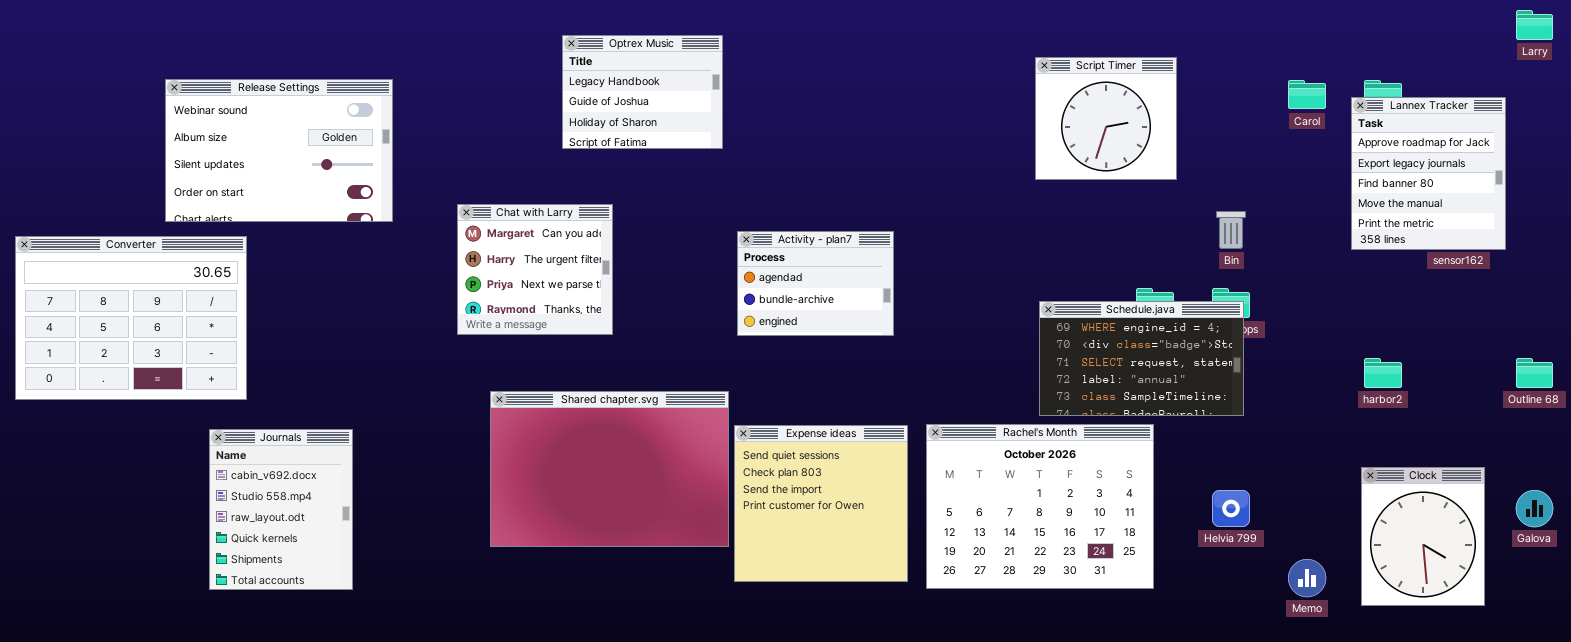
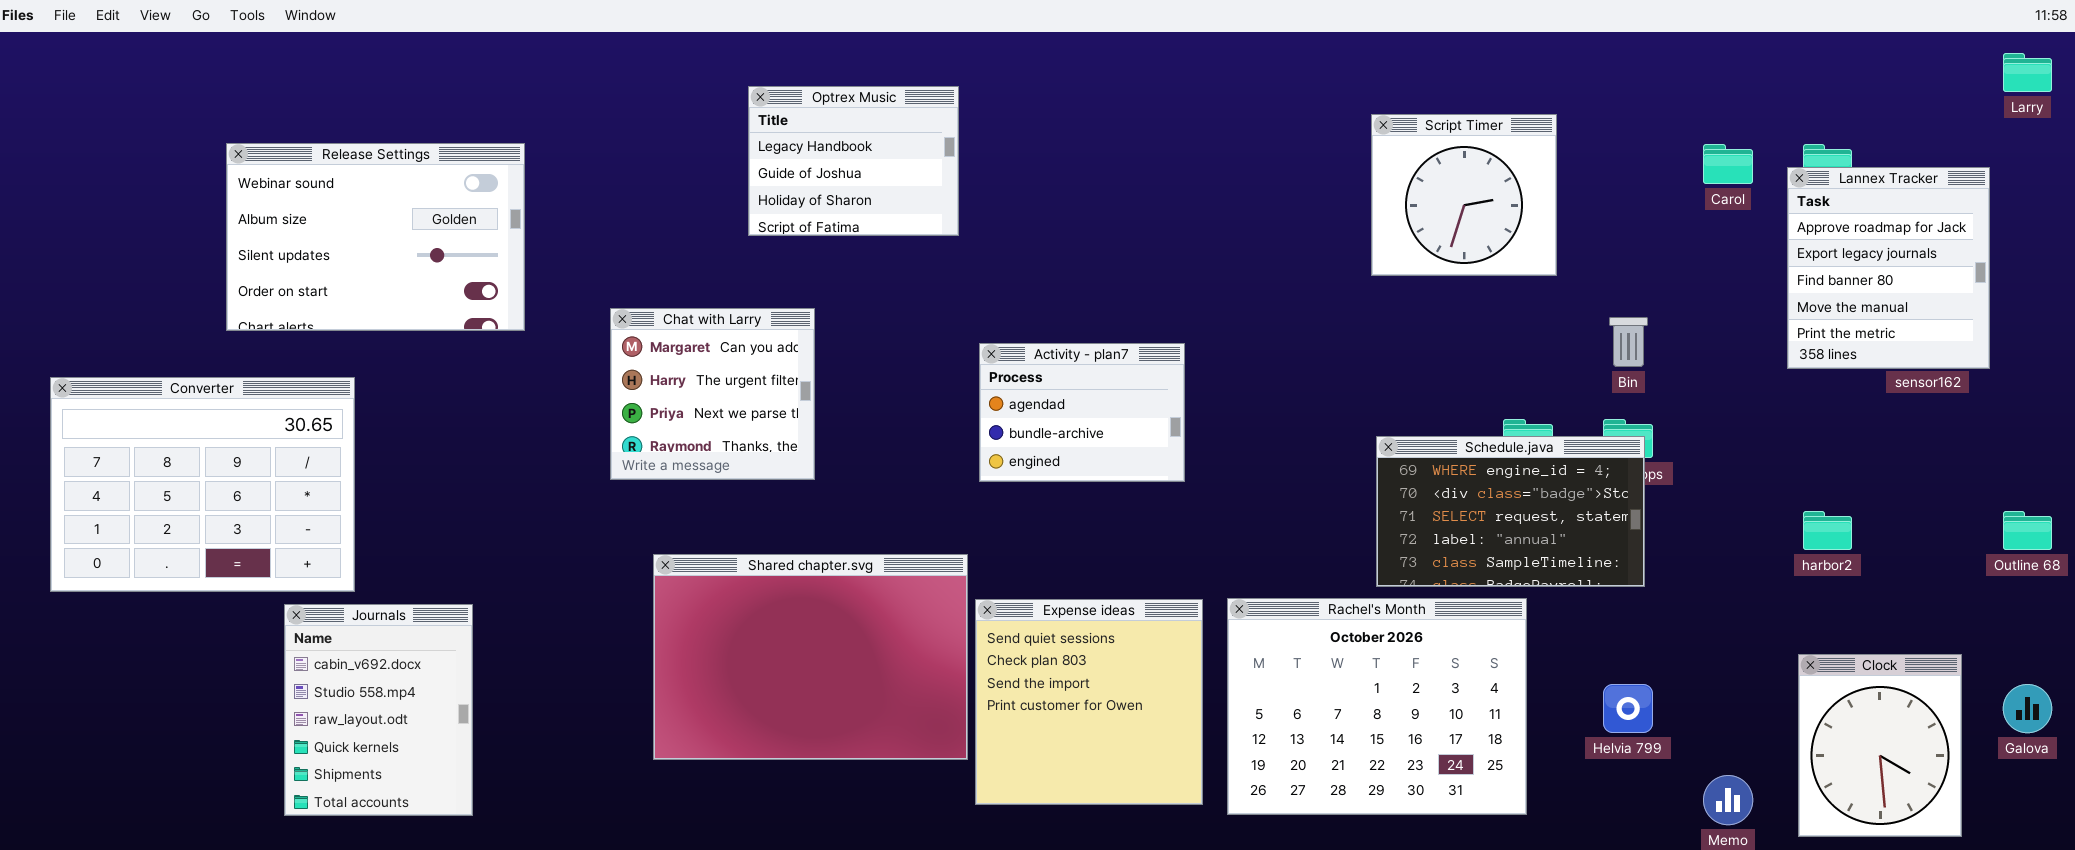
Converter: [15,236,247,400] -> [50,377,355,592], moved

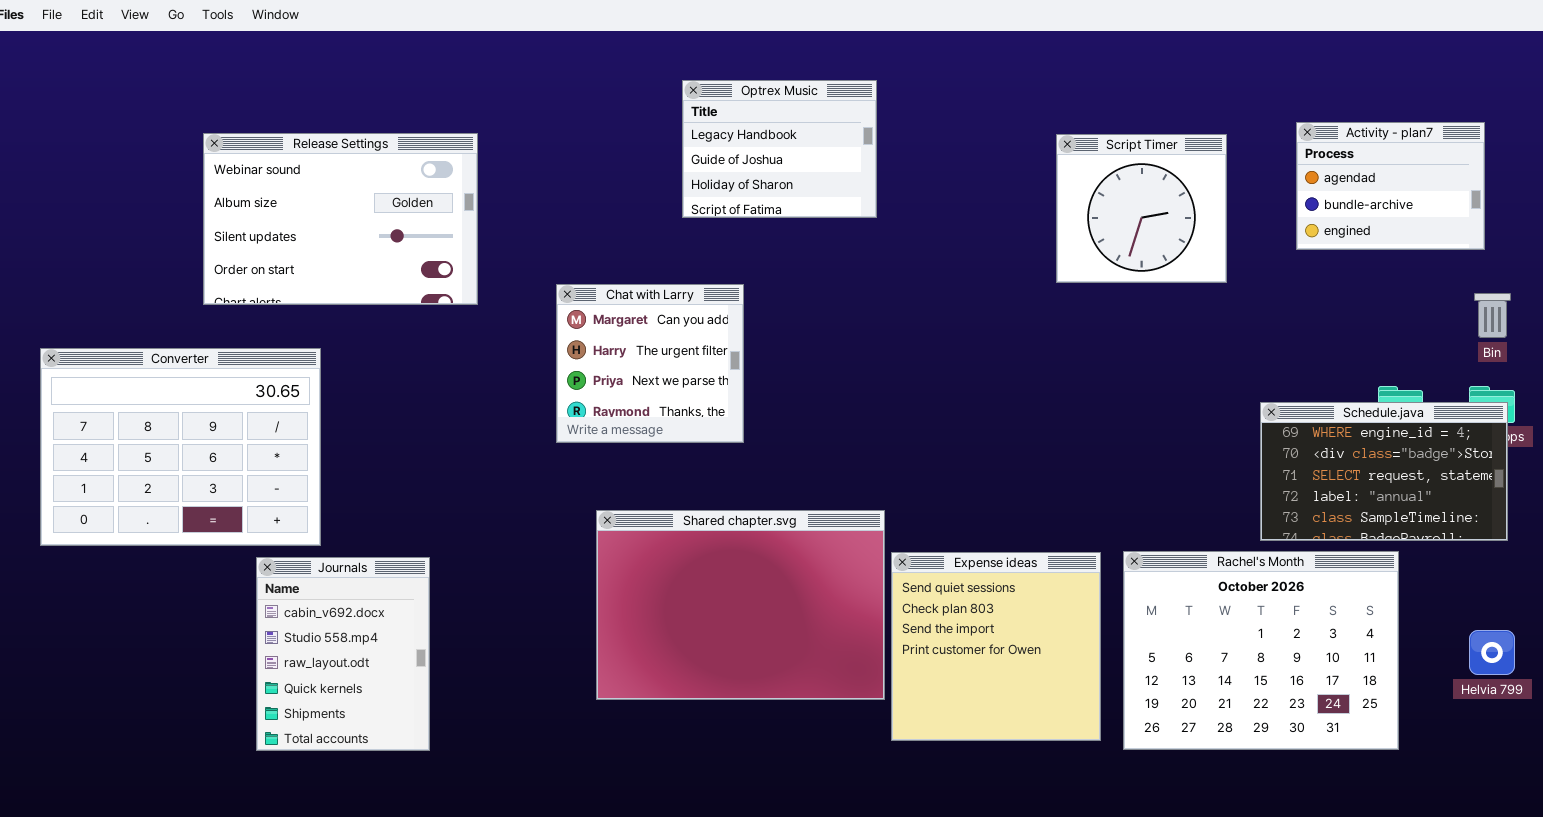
Script Timer: [1371,114,1557,276] -> [1056,134,1227,283], moved
Activity - plan7: [979,343,1185,482] -> [1296,122,1485,250], moved

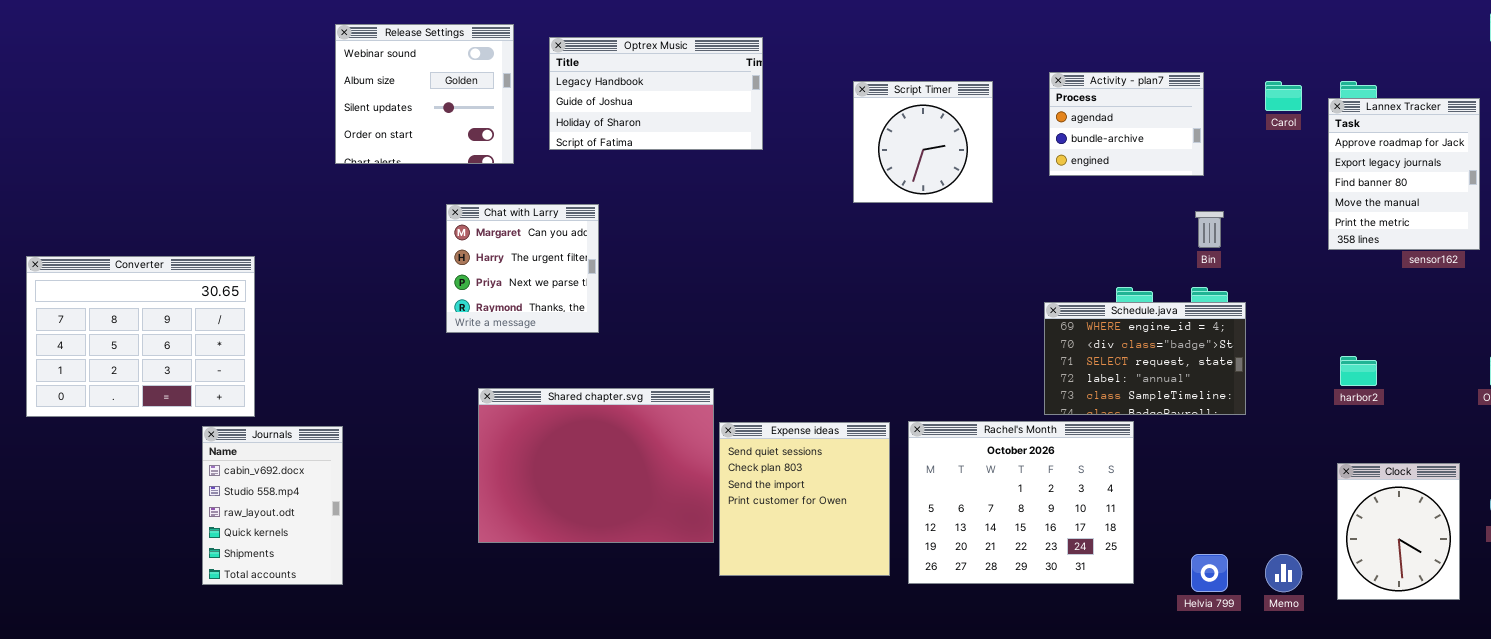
Optrex Music: [682,80,877,218] -> [549,37,763,150], resized
Release Settings: [203,133,478,305] -> [335,24,514,164], moved, resized
Schedule.java: [1260,402,1508,541] -> [1044,302,1246,415], moved
Helvia 799: [1469,630,1515,675] -> [1191,554,1228,592], moved

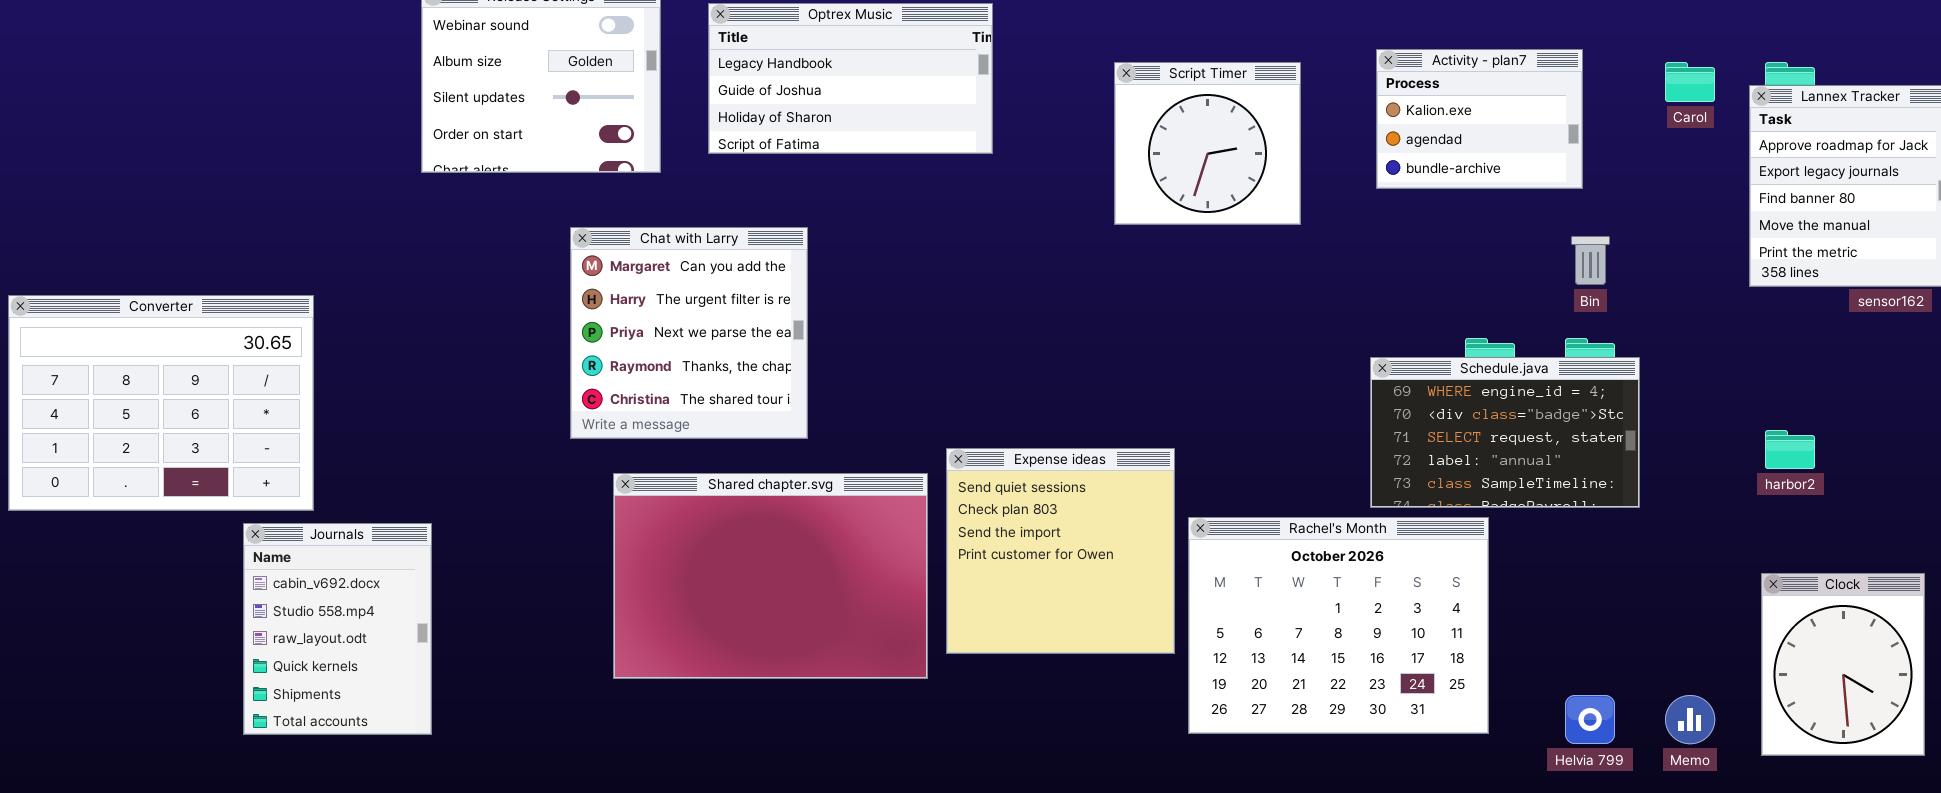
Activity - plan7: [1049,72,1204,176] -> [1376,49,1583,189], scrolled up 1 row
Chat with Larry: [446,204,599,333] -> [570,227,808,439], resized
Expense ideas: [719,422,890,576] -> [946,448,1175,654], moved

